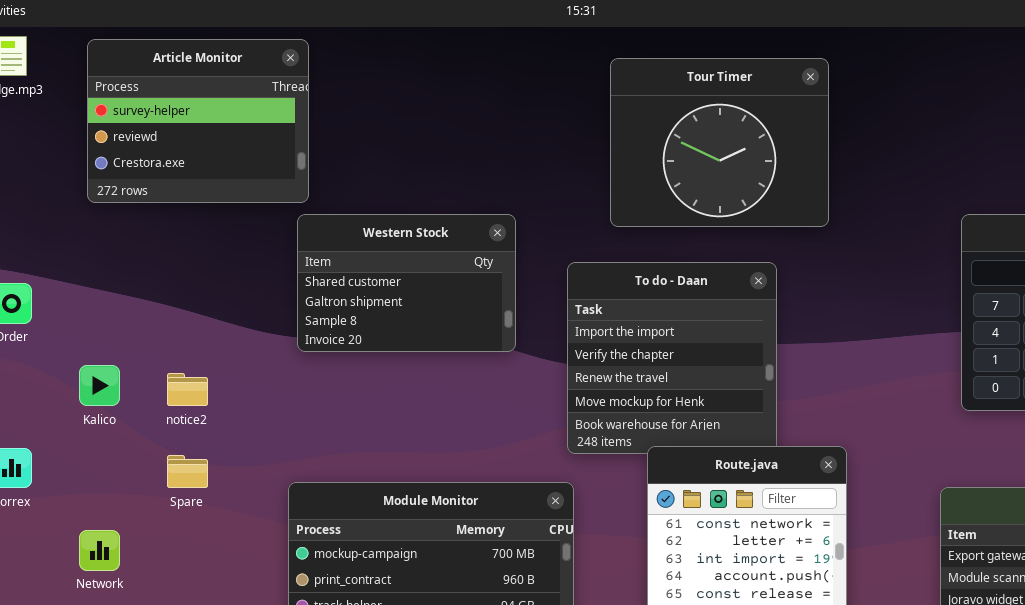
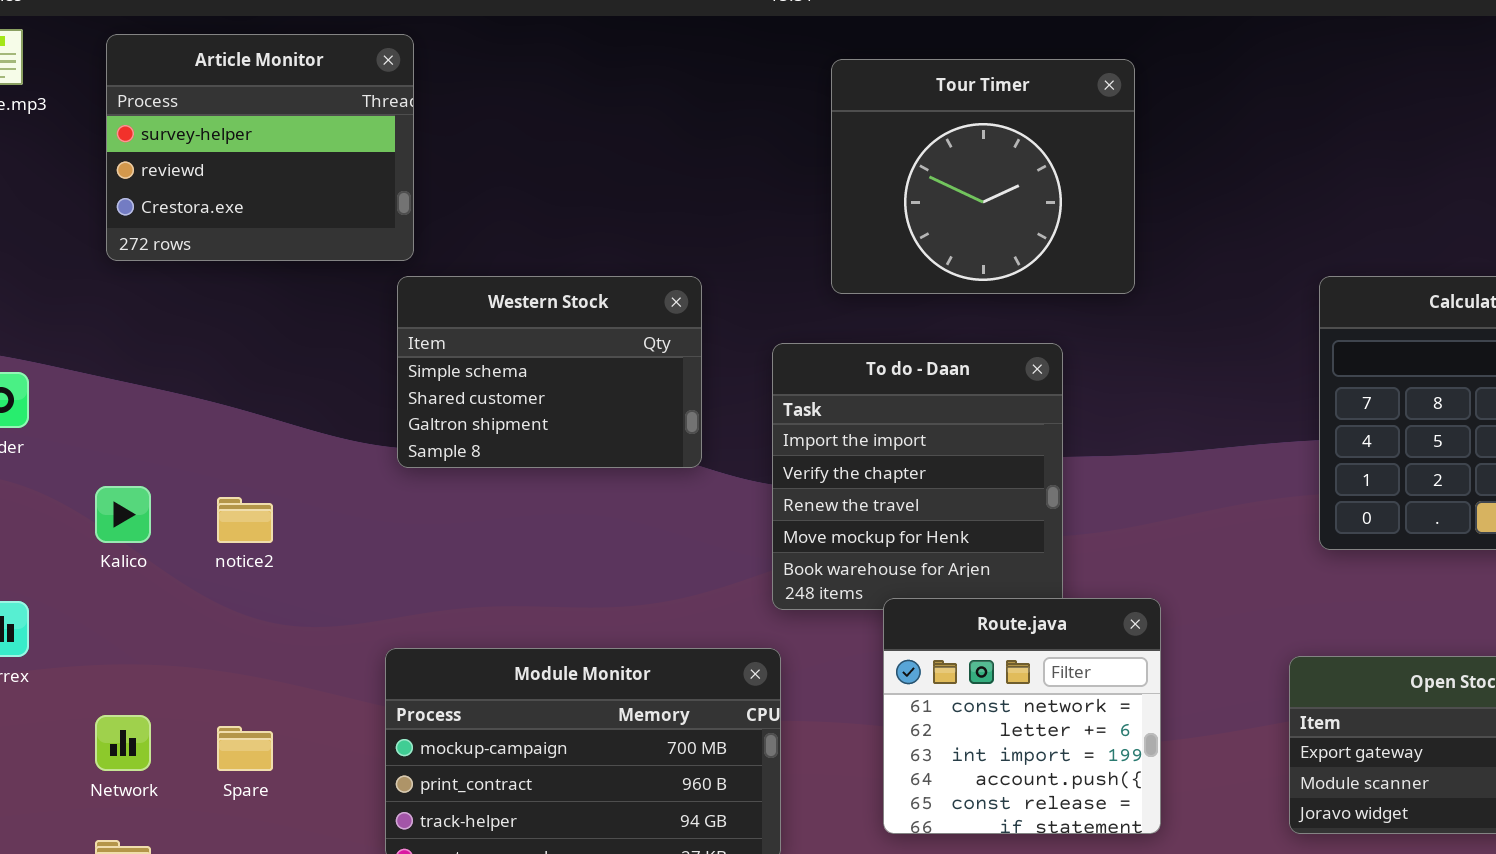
Western Stock: [297,214,516,352] -> [397,276,702,468], scrolled up 1 row
Spare: [167,455,208,488] -> [217,726,273,771], moved

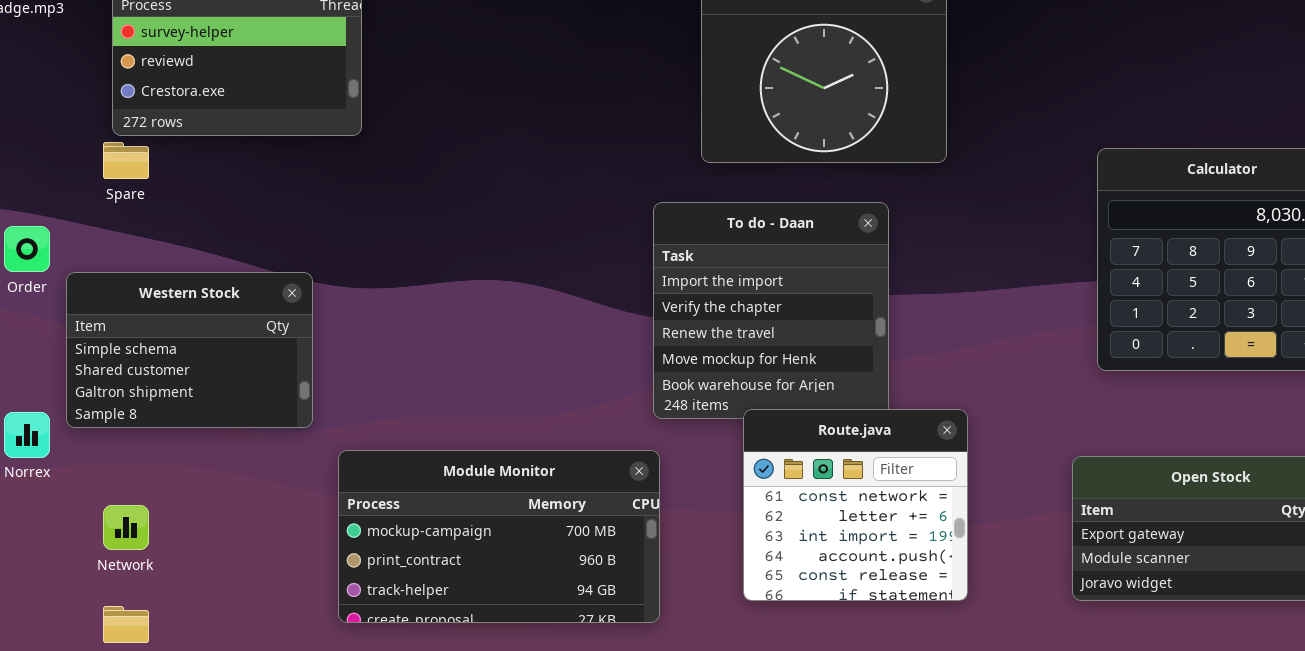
Western Stock: [397,276,702,468] -> [66,272,313,428], moved
Spare: [217,726,273,771] -> [103,142,149,179], moved

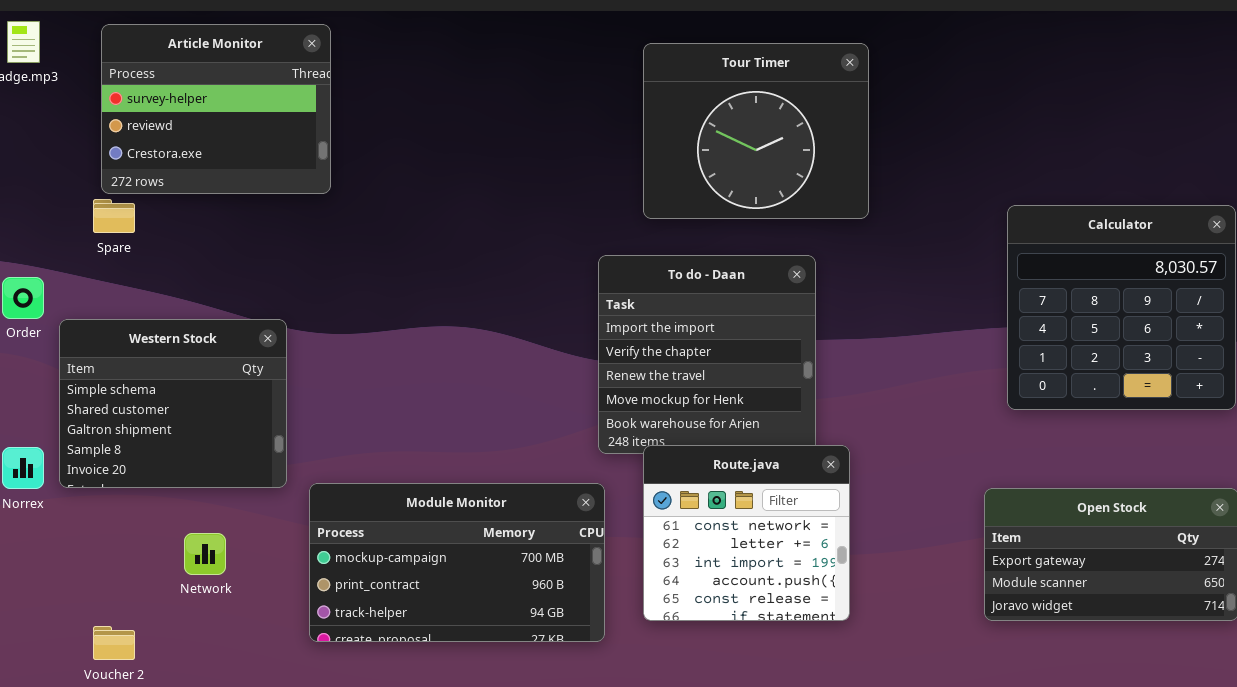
Western Stock: [66,272,313,428] -> [59,319,287,488], resized
Route.java: [743,409,968,601] -> [643,445,850,621], moved
Network: [103,505,149,550] -> [184,533,226,575], moved

